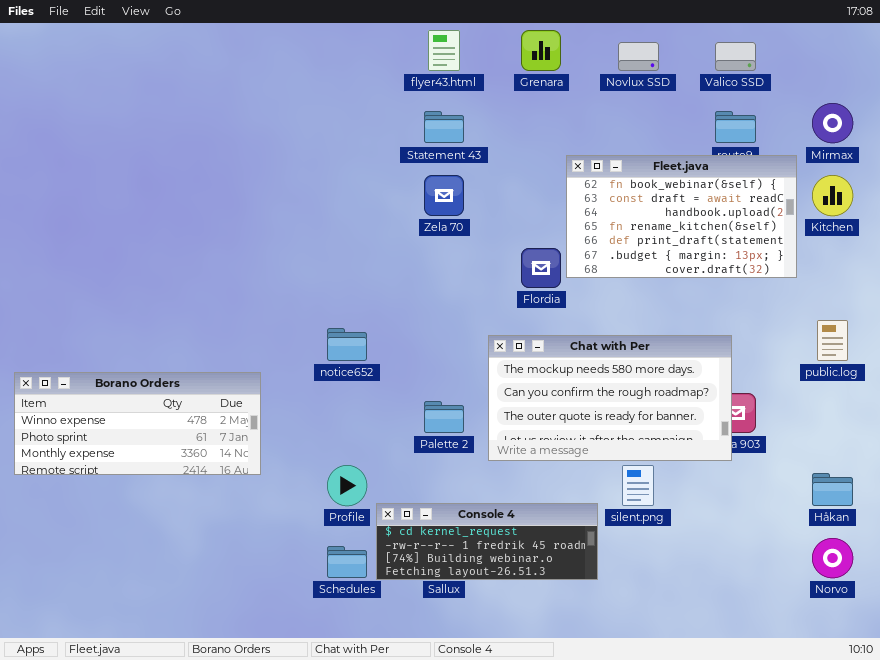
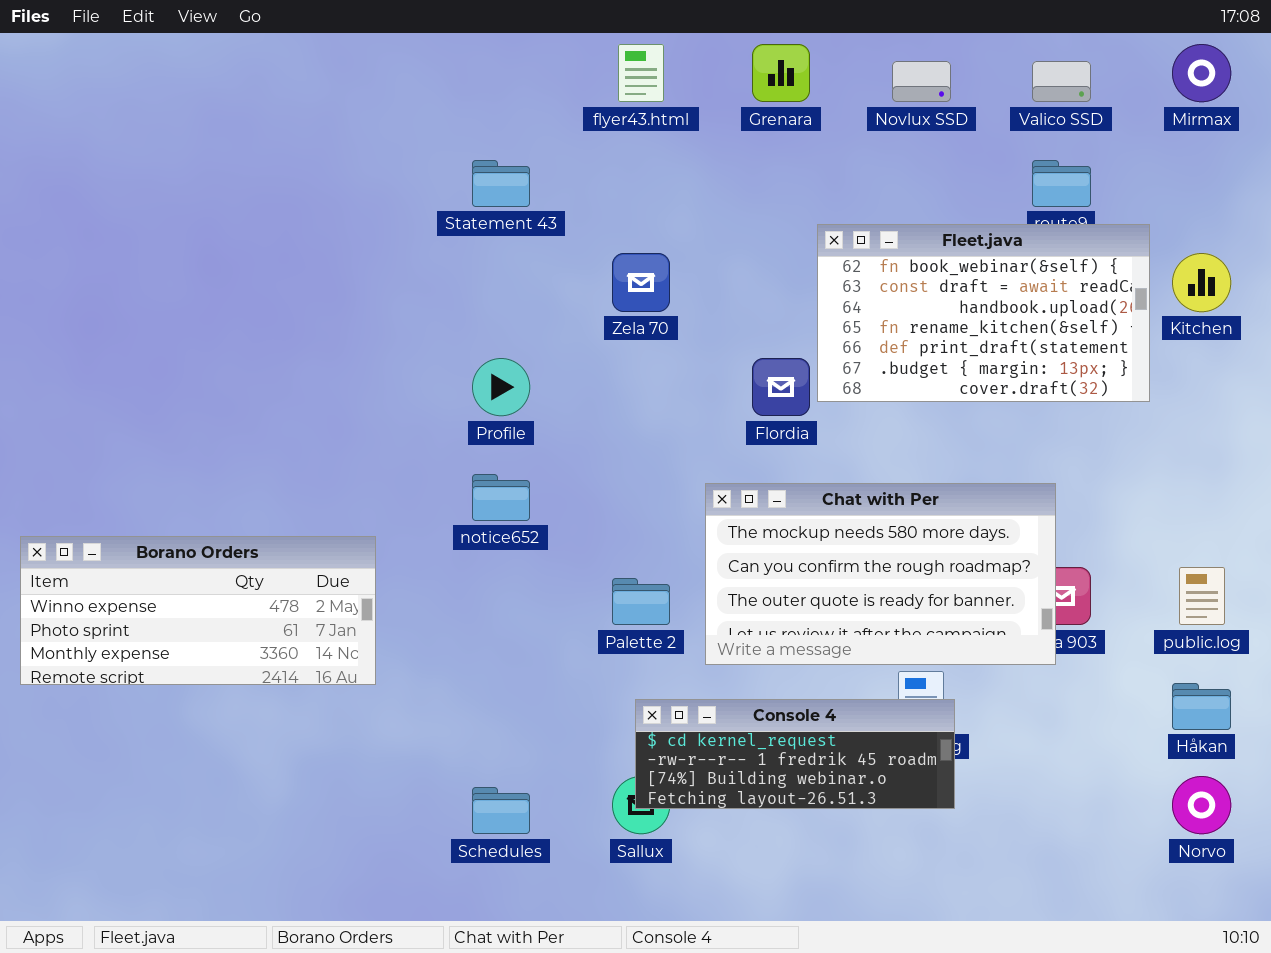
Mirmax: [812,103,853,143] -> [1172,44,1231,102], moved
Statement 43: [424,111,464,143] -> [472,160,530,207], moved
public.log: [817,320,848,361] -> [1179,567,1225,625], moved
Profile: [327,465,367,506] -> [472,358,530,416], moved
Console 4: [376,503,598,580] -> [635,699,955,809], moved

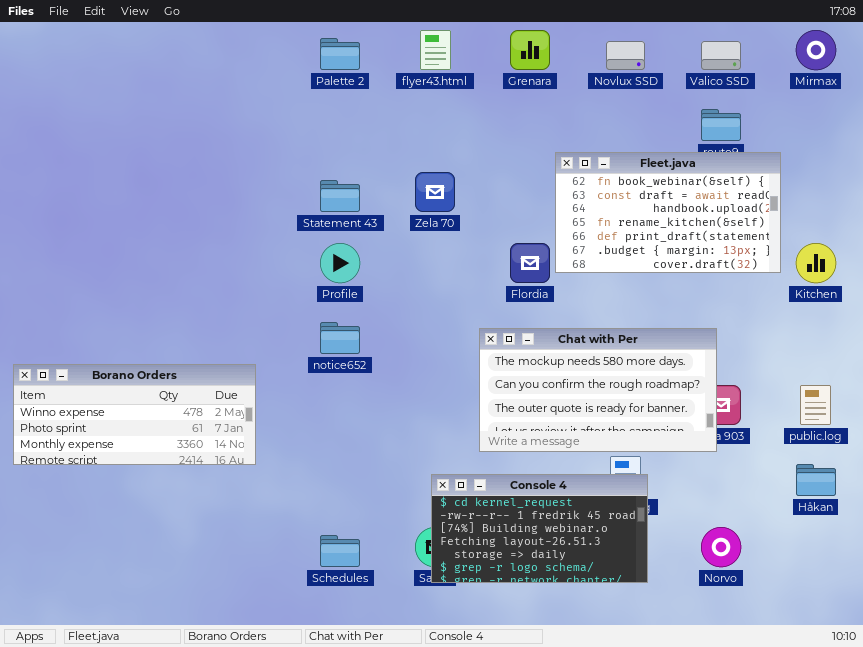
Statement 43: [472,160,530,207] -> [320,180,360,212], moved
Kitchen: [1172,253,1231,312] -> [796,243,836,283], moved
Palette 2: [612,578,670,625] -> [320,38,360,70], moved
Console 4: [635,699,955,809] -> [431,474,648,583], resized
Norvo: [1172,776,1231,834] -> [701,527,741,567], moved

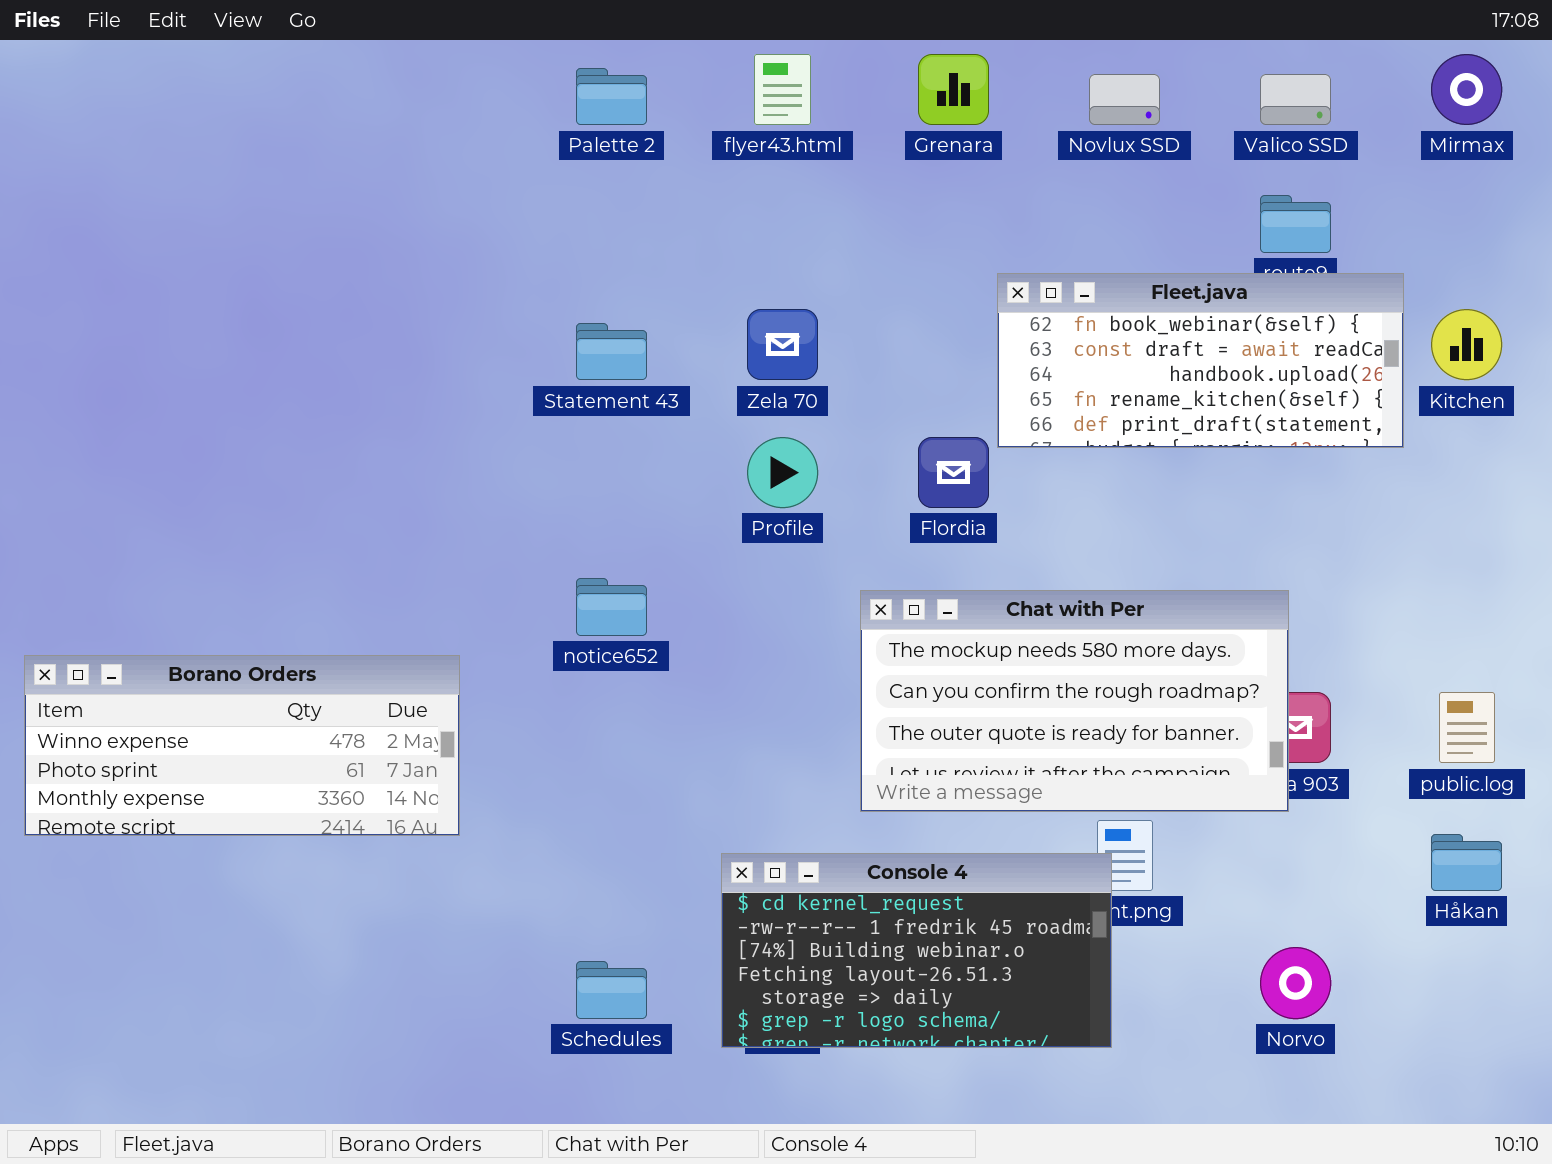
Fleet.java: [555,152,781,273] -> [997,273,1404,448], resized
Profile: [320,243,360,283] -> [747,437,818,508], moved
Kitchen: [796,243,836,283] -> [1431,309,1502,380], moved
Console 4: [431,474,648,583] -> [721,853,1112,1048], moved

